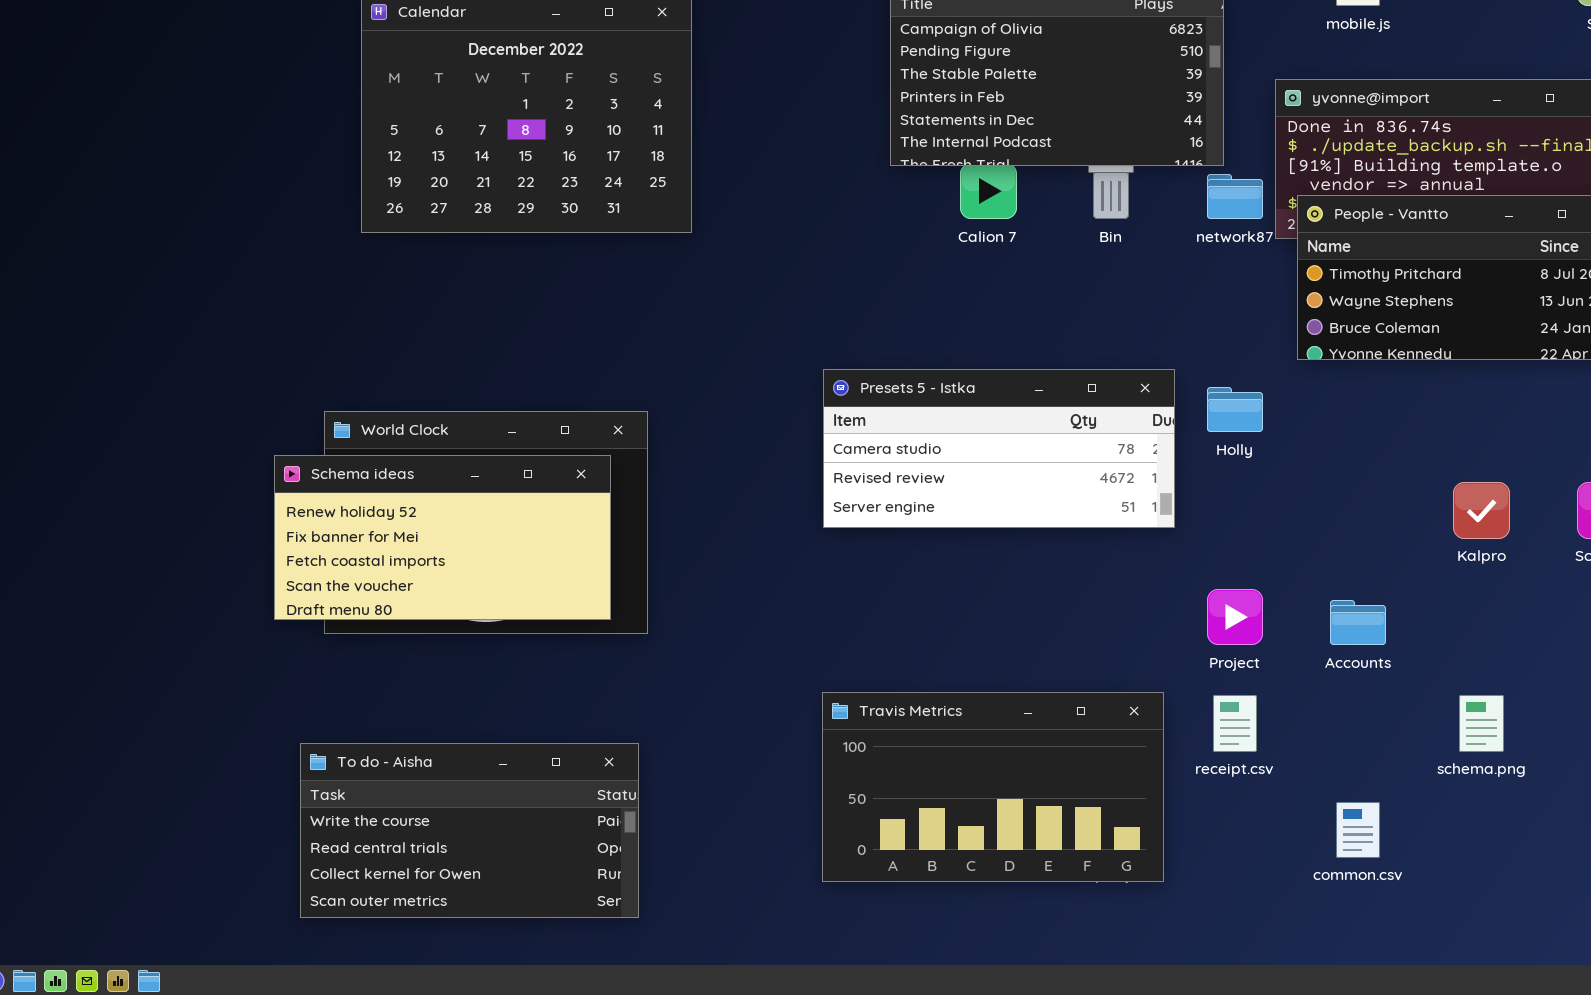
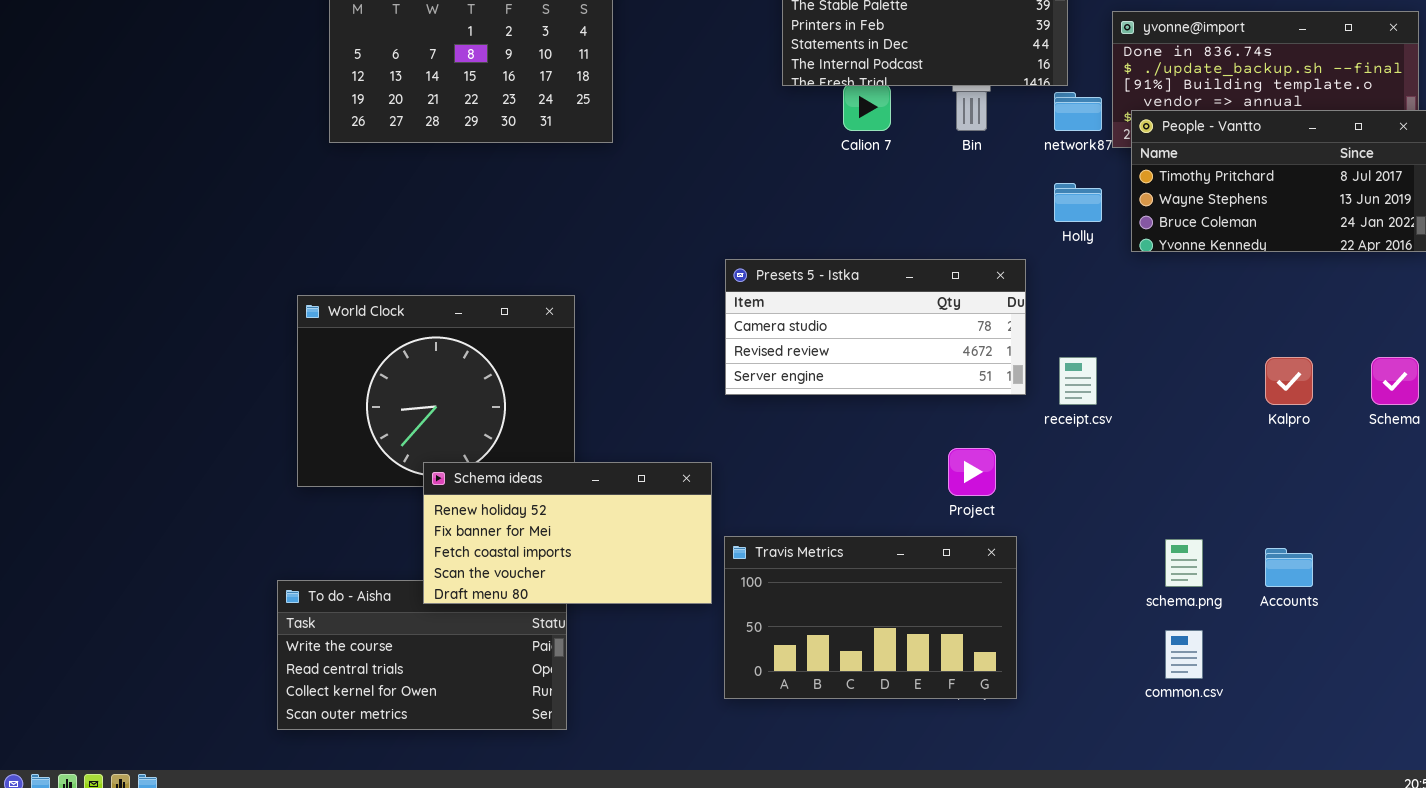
Holly: [1207,387,1263,432] -> [1054,183,1102,222], moved
Schema ideas: [274,455,611,620] -> [423,462,712,604], moved
Project: [1207,589,1263,645] -> [948,448,996,496], moved
Accounts: [1330,600,1386,645] -> [1265,548,1313,587], moved
receipt.csv: [1213,695,1257,752] -> [1059,357,1097,405], moved
schema.png: [1459,695,1504,752] -> [1165,539,1203,587], moved

